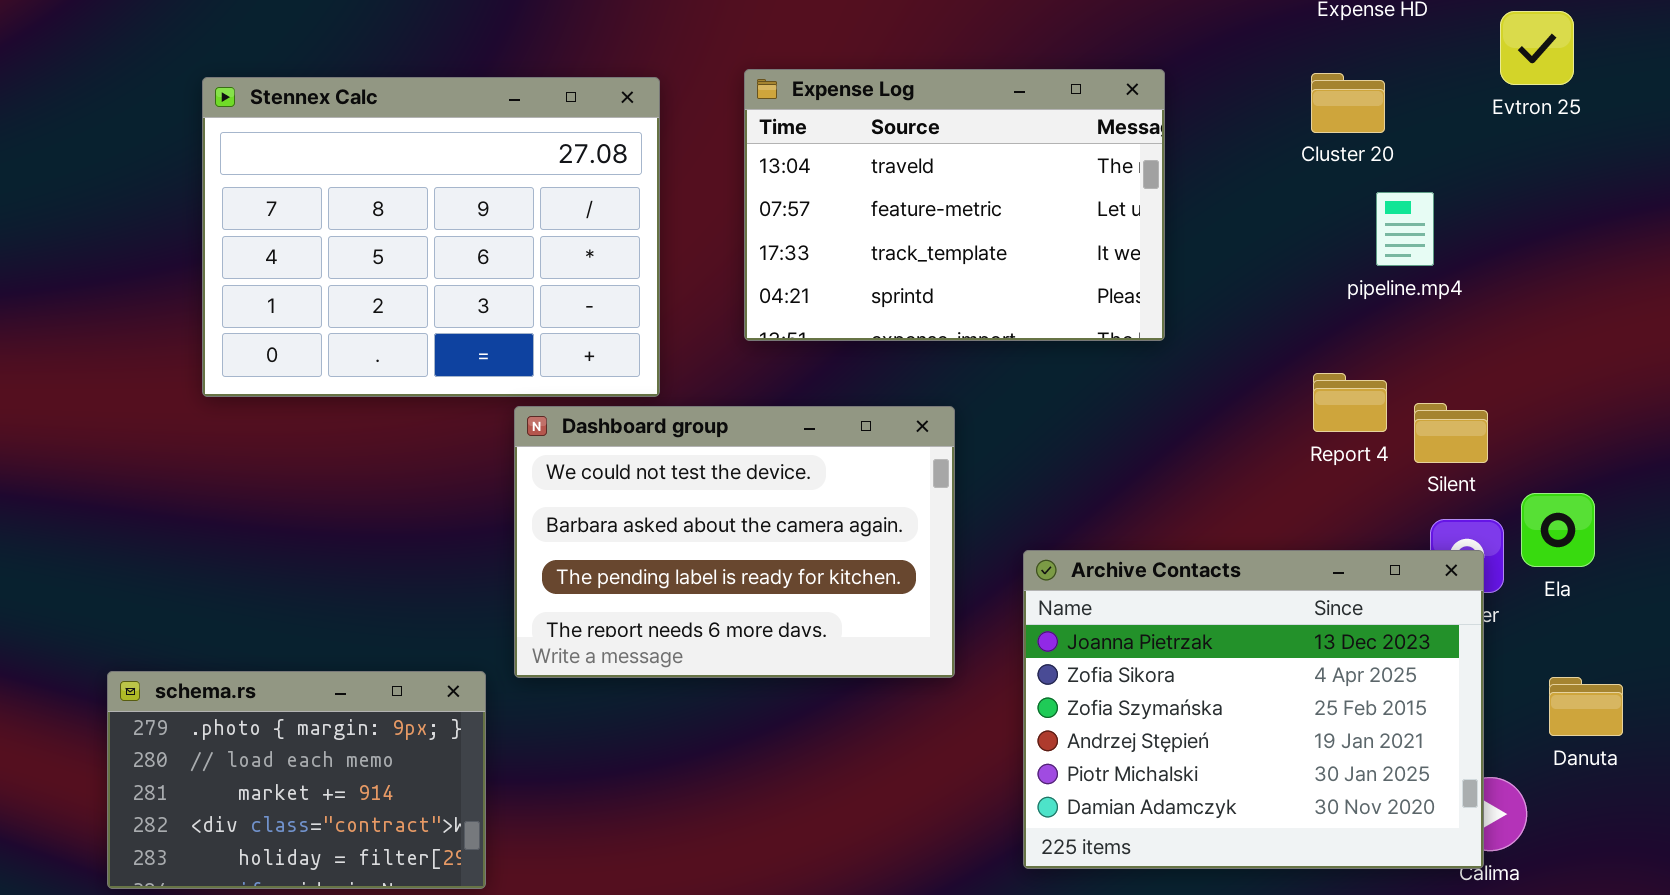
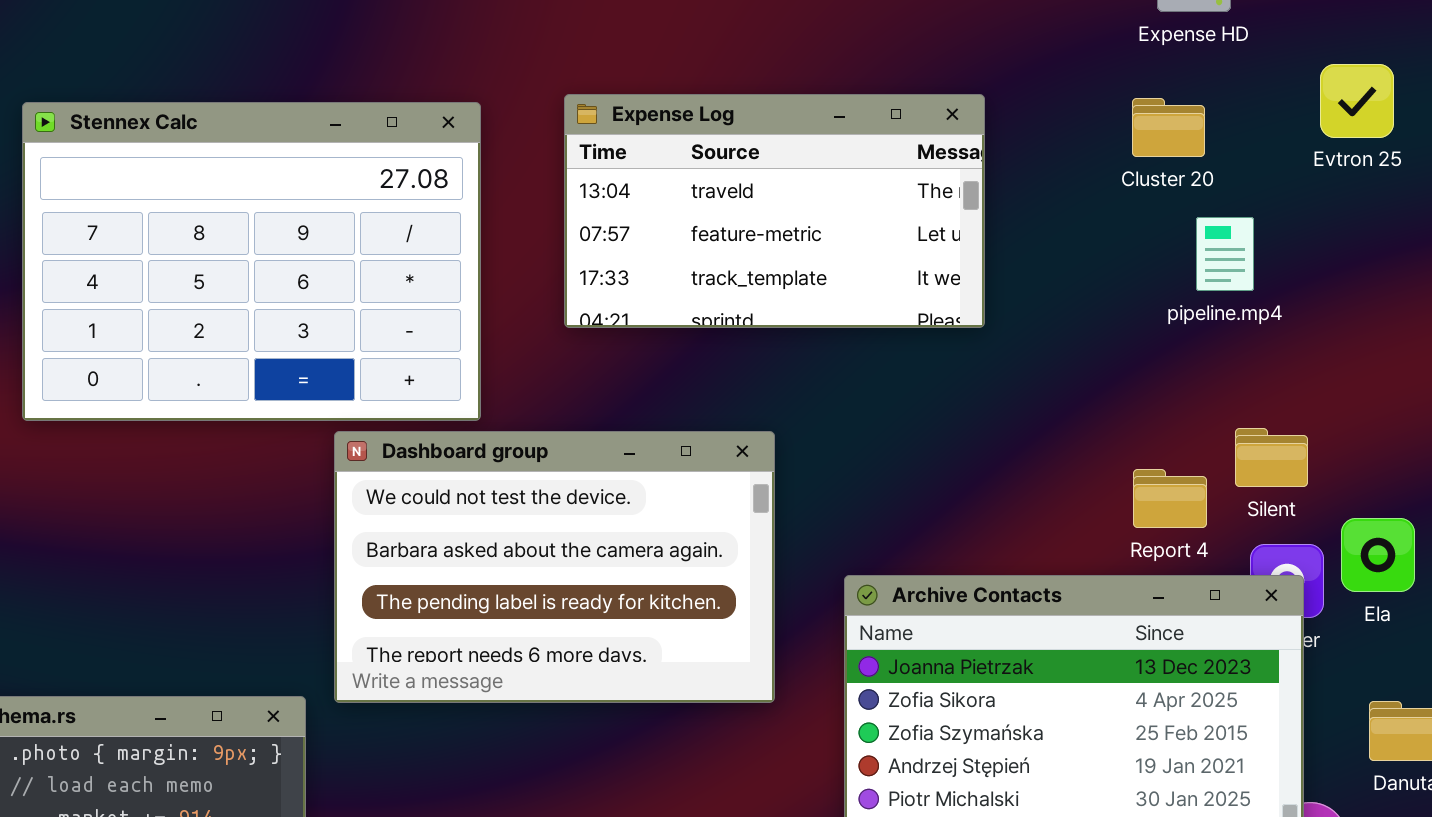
Evtron 25: [1500,11,1574,85] -> [1320,64,1394,138], moved
Expense Log: [744,69,1165,341] -> [564,94,985,328], resized
Report 4: [1313,373,1387,432] -> [1133,469,1207,528], moved

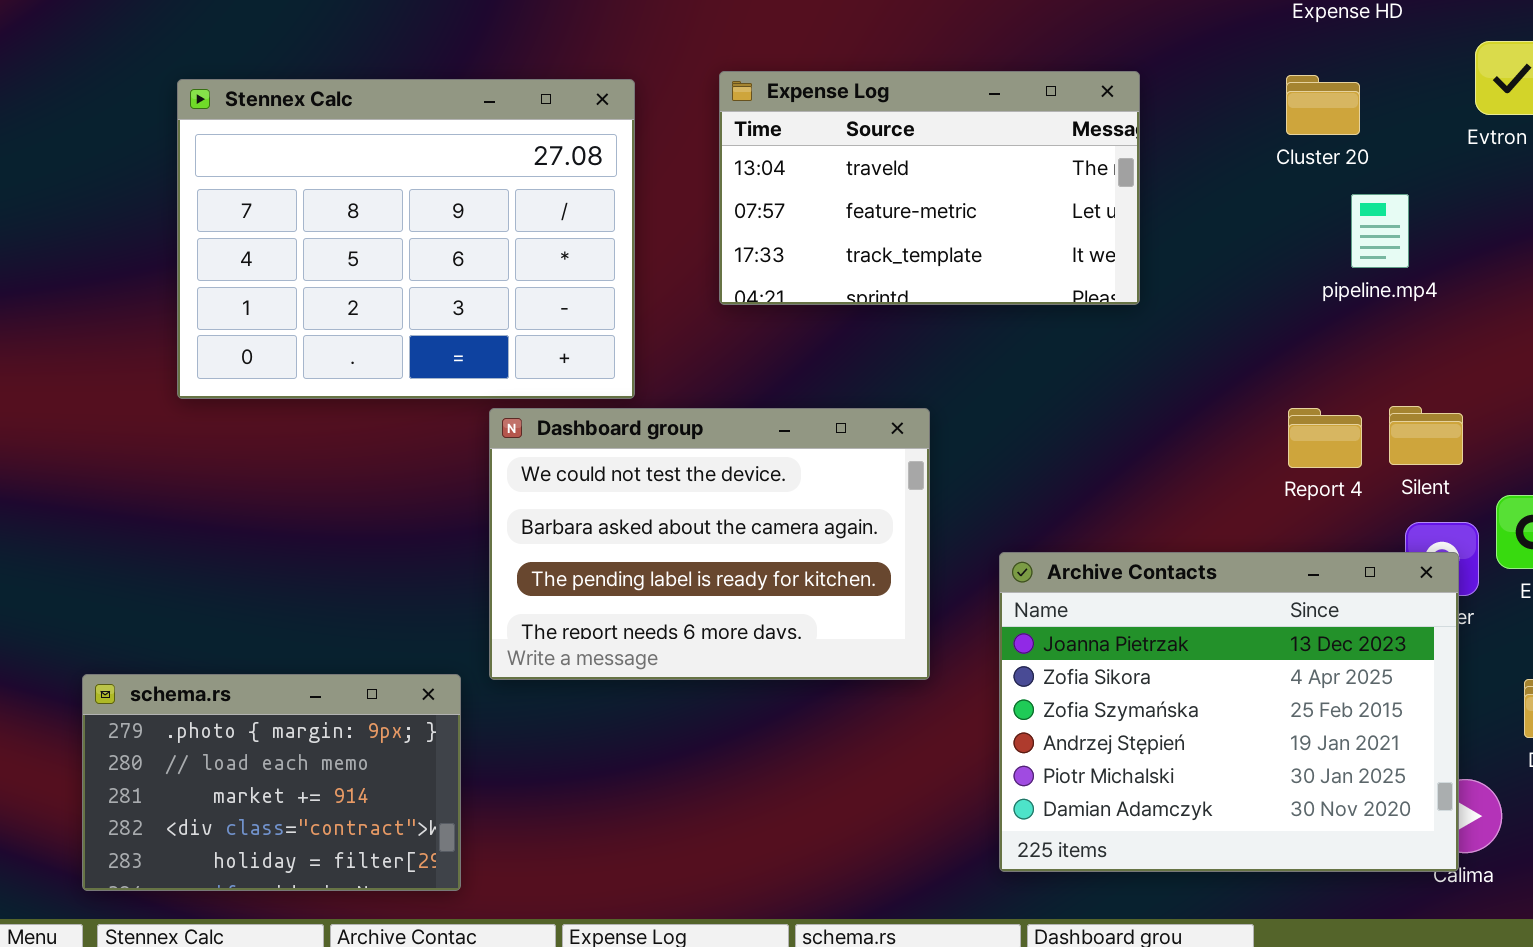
Report 4: [1133,469,1207,528] -> [1288,408,1362,468], moved

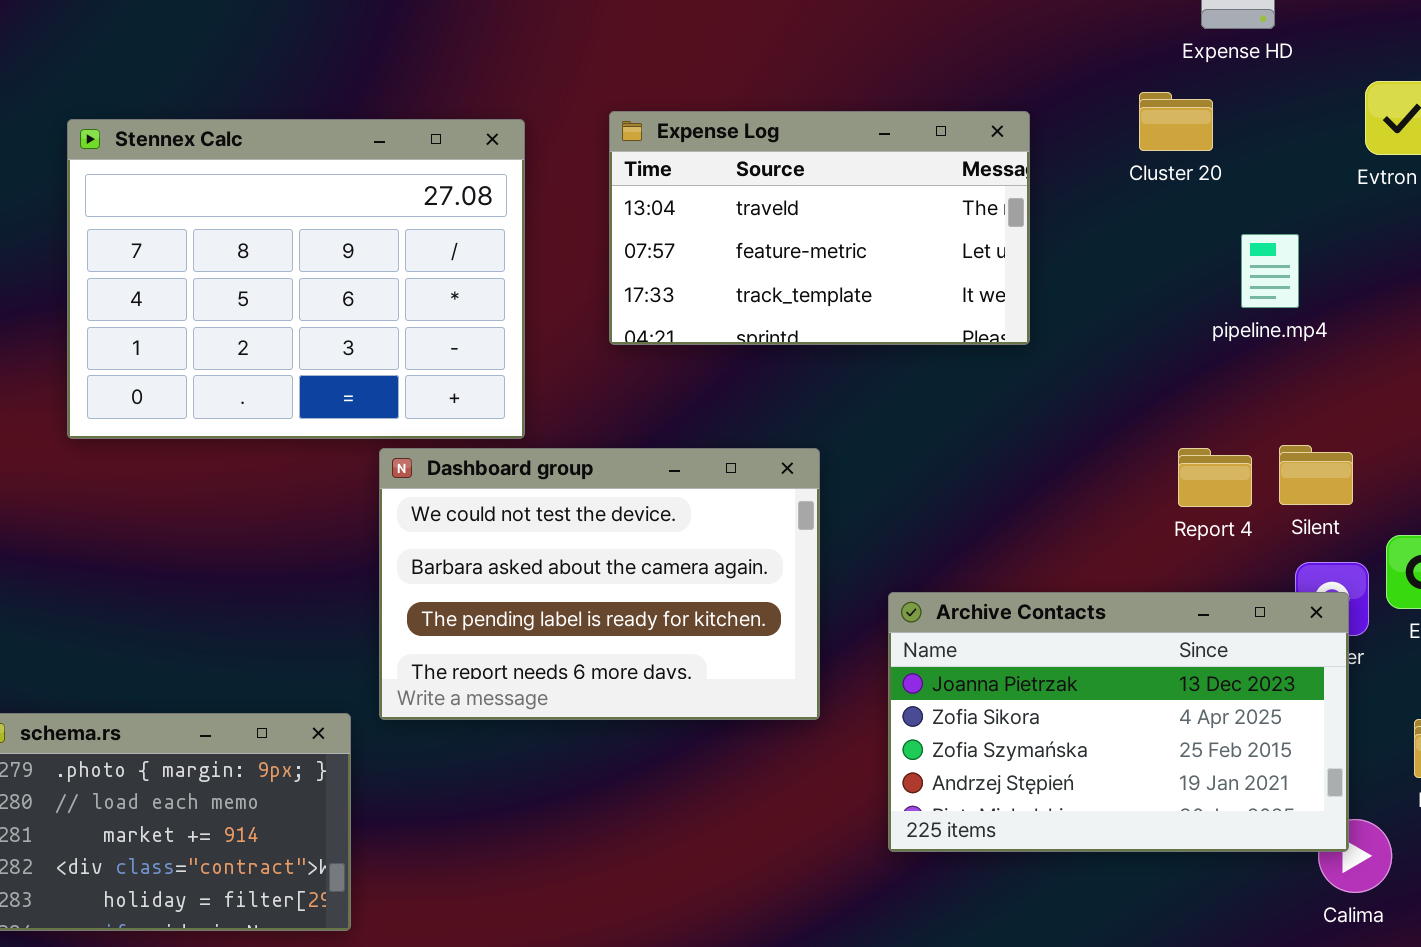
Cluster 20: [1286,75,1360,135] -> [1139,92,1213,151], moved
Archive Contacts: [999,552,1459,872] -> [888,592,1349,852], resized

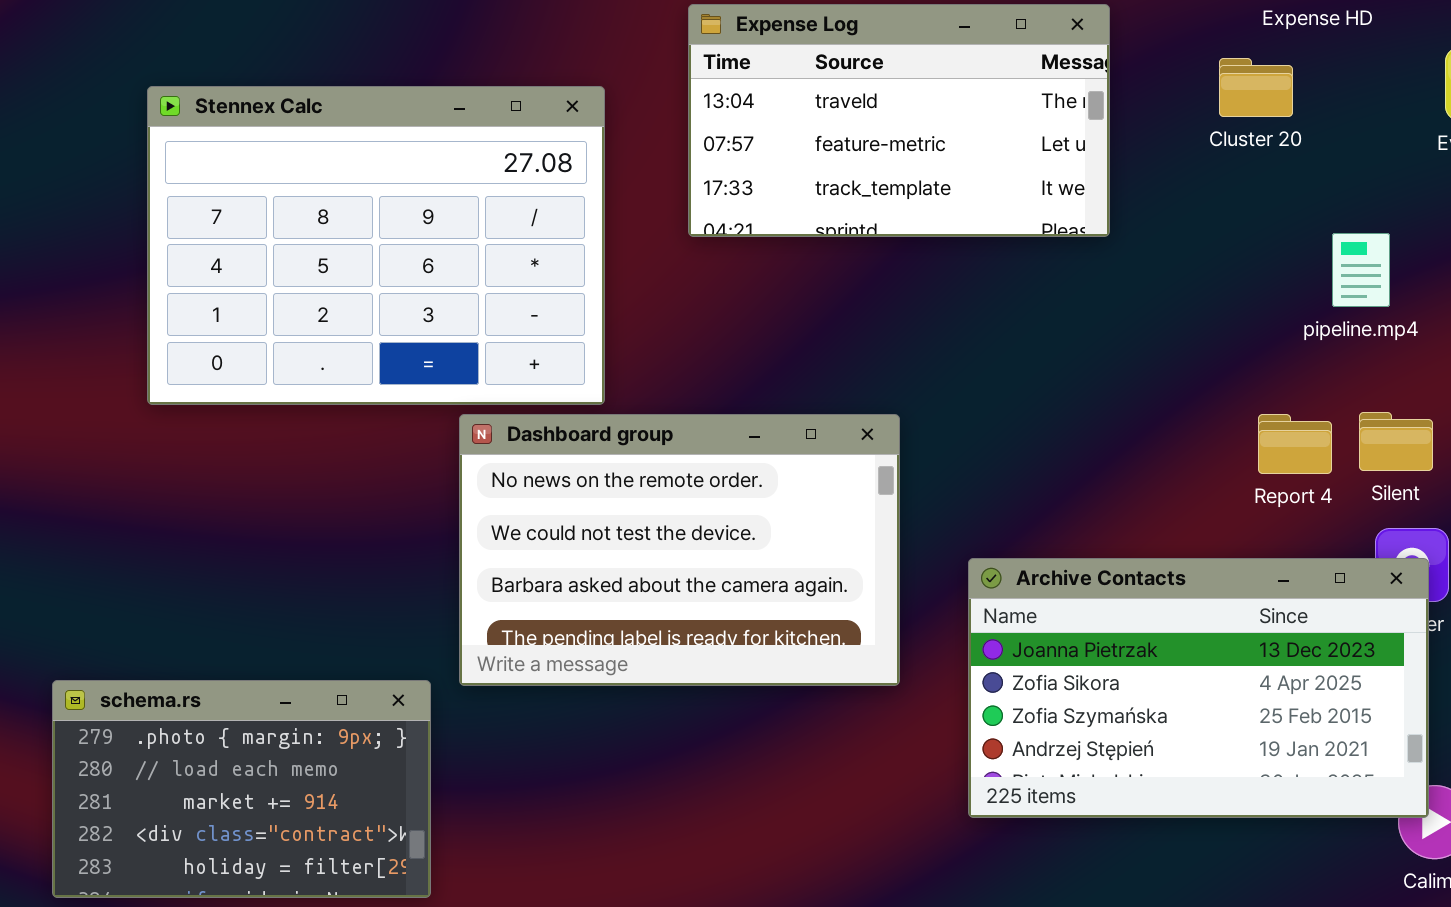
Expense Log: [609,111,1030,345] -> [688,4,1110,237], moved
pipeline.mp4: [1241,234,1299,308] -> [1332,233,1390,307], moved
Dashboard group: [379,448,820,720] -> [459,414,900,686], scrolled up 1 row

